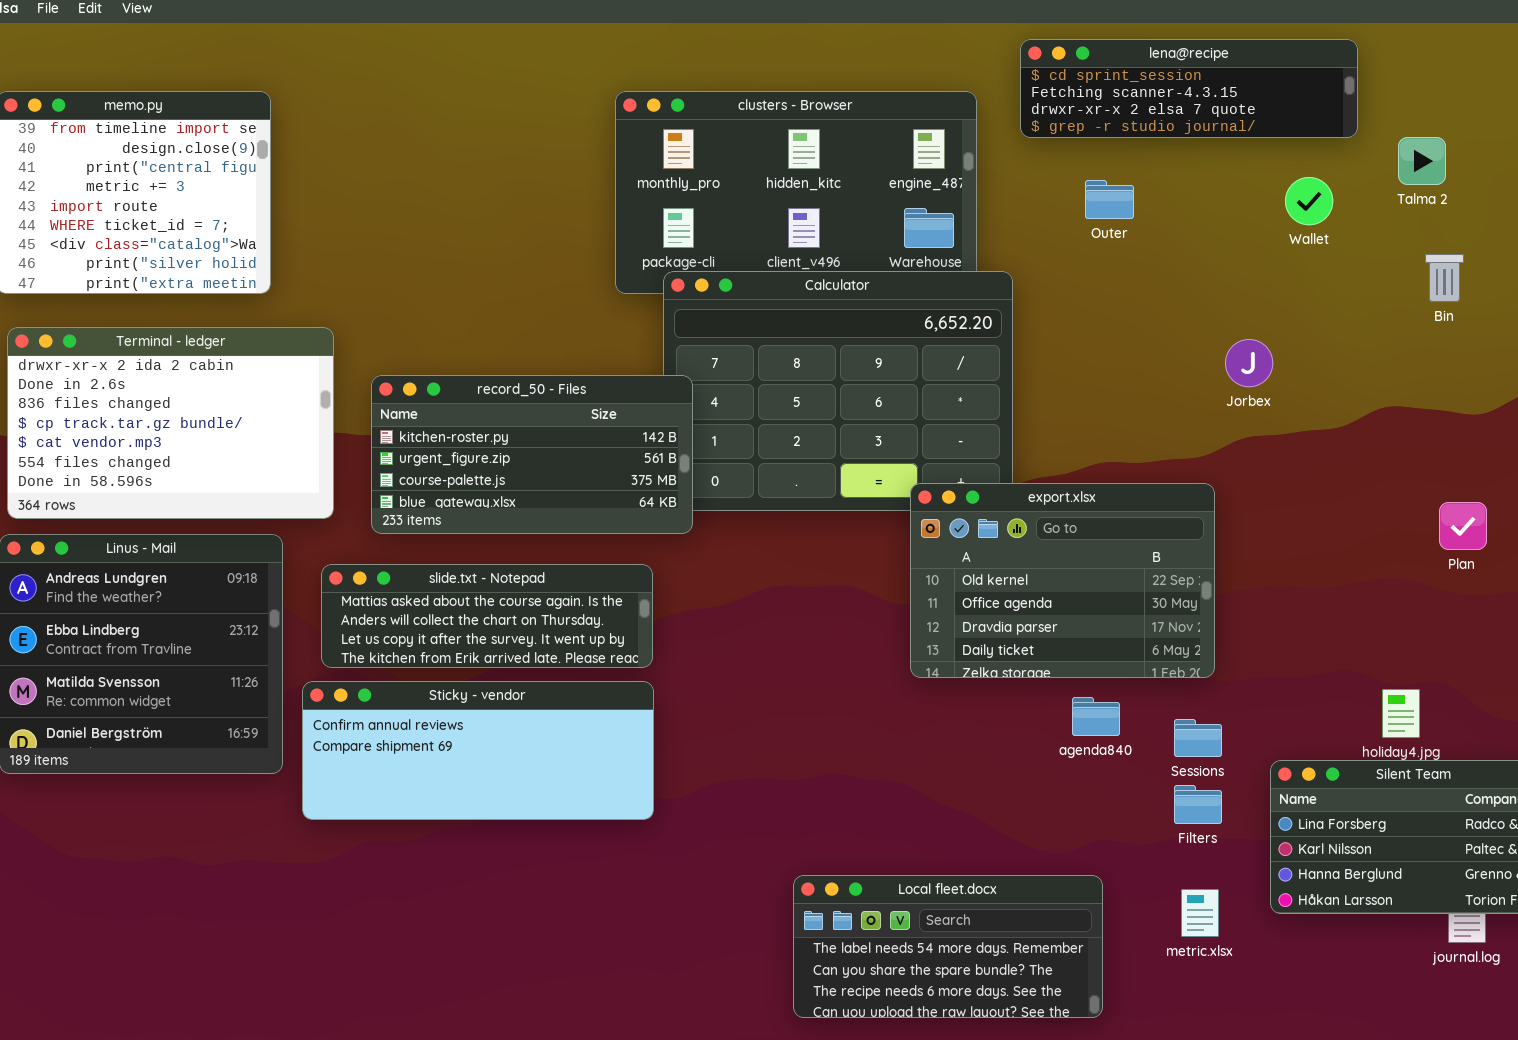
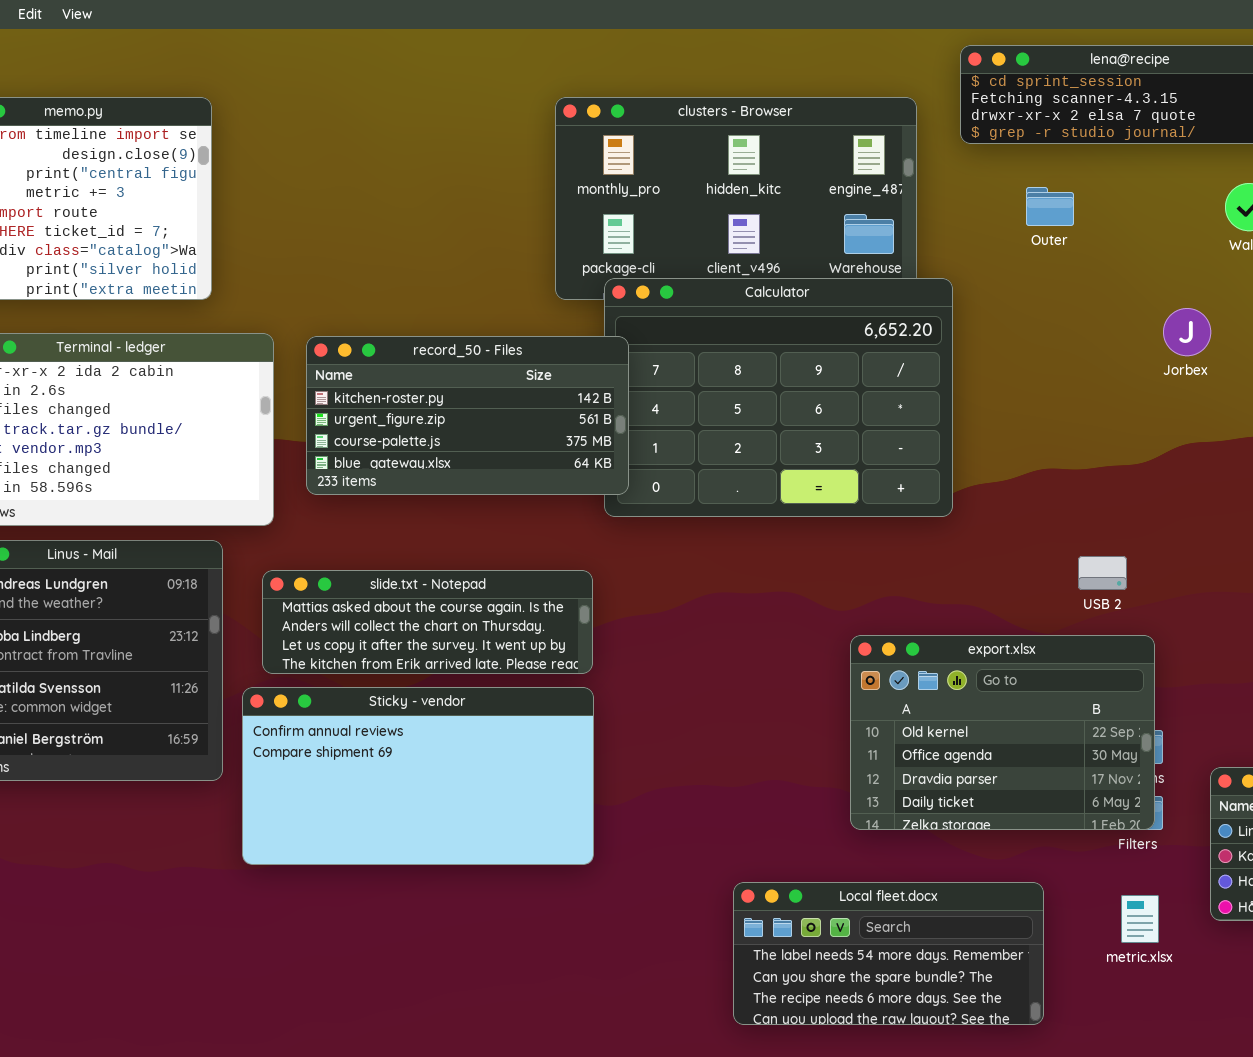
Jorbex: [1225,339,1273,387] -> [1163,308,1211,356], moved
record_50 - Files: [371,375,693,534] -> [306,336,629,495], moved
export.xlsx: [910,483,1215,678] -> [850,635,1155,830], moved
Sticky - vendor: [302,681,654,820] -> [242,687,594,865], resized

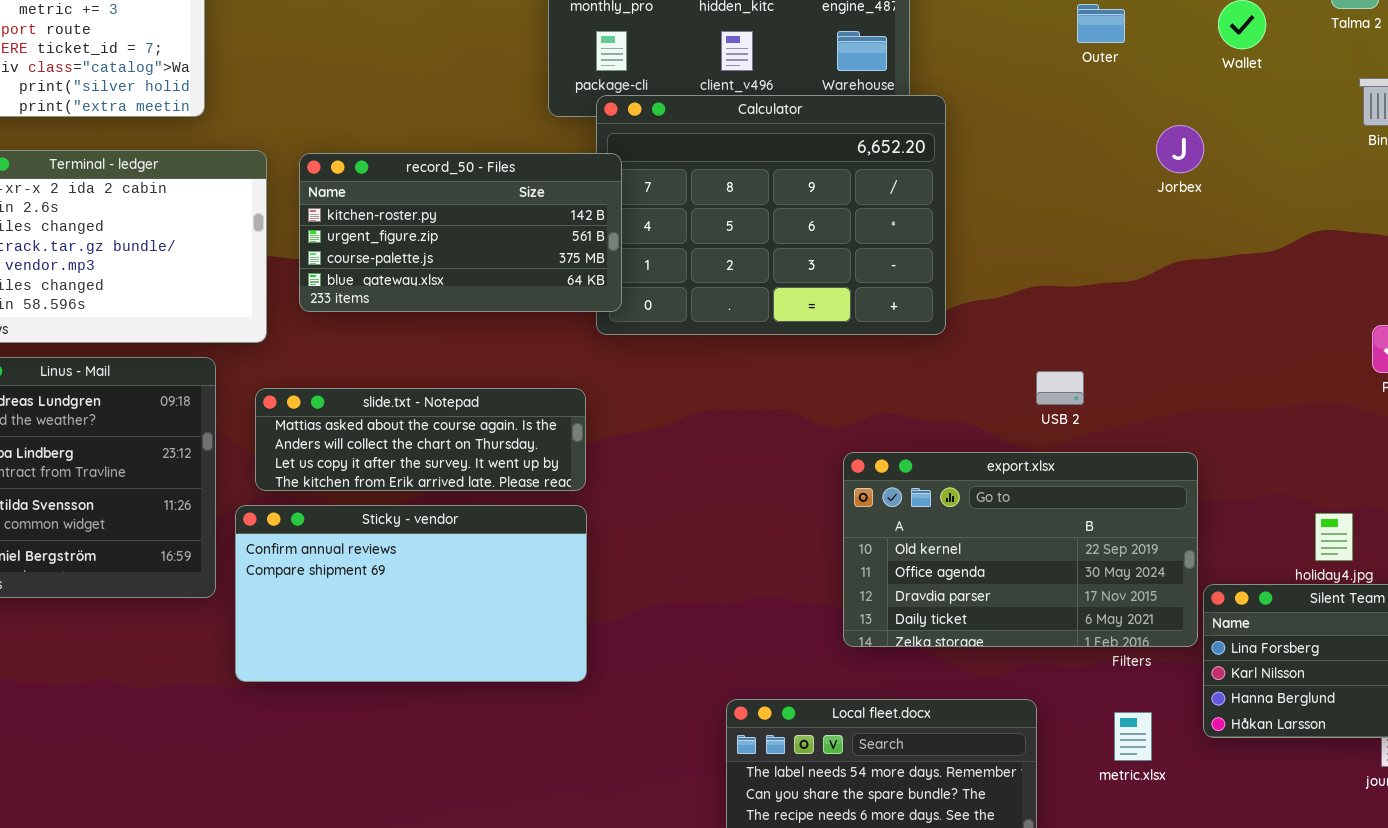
Outer: [1026,187,1074,226] -> [1077,4,1125,43], moved
USB 2: [1078,556,1127,590] -> [1036,371,1084,405], moved
export.xlsx: [850,635,1155,830] -> [843,452,1198,647], resized

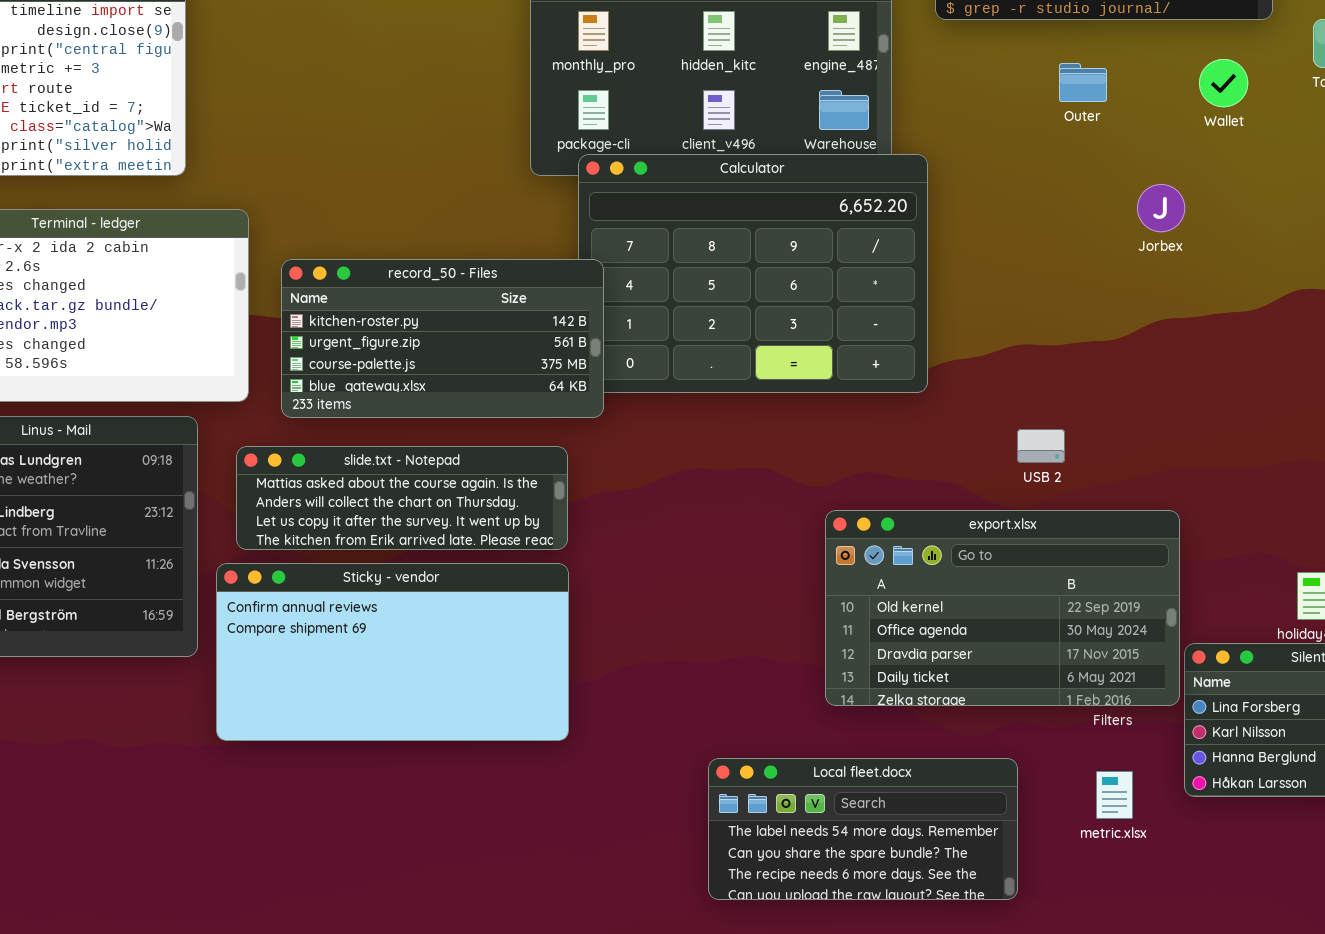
record_50 - Files: [299,153,622,312] -> [281,259,604,418], moved

